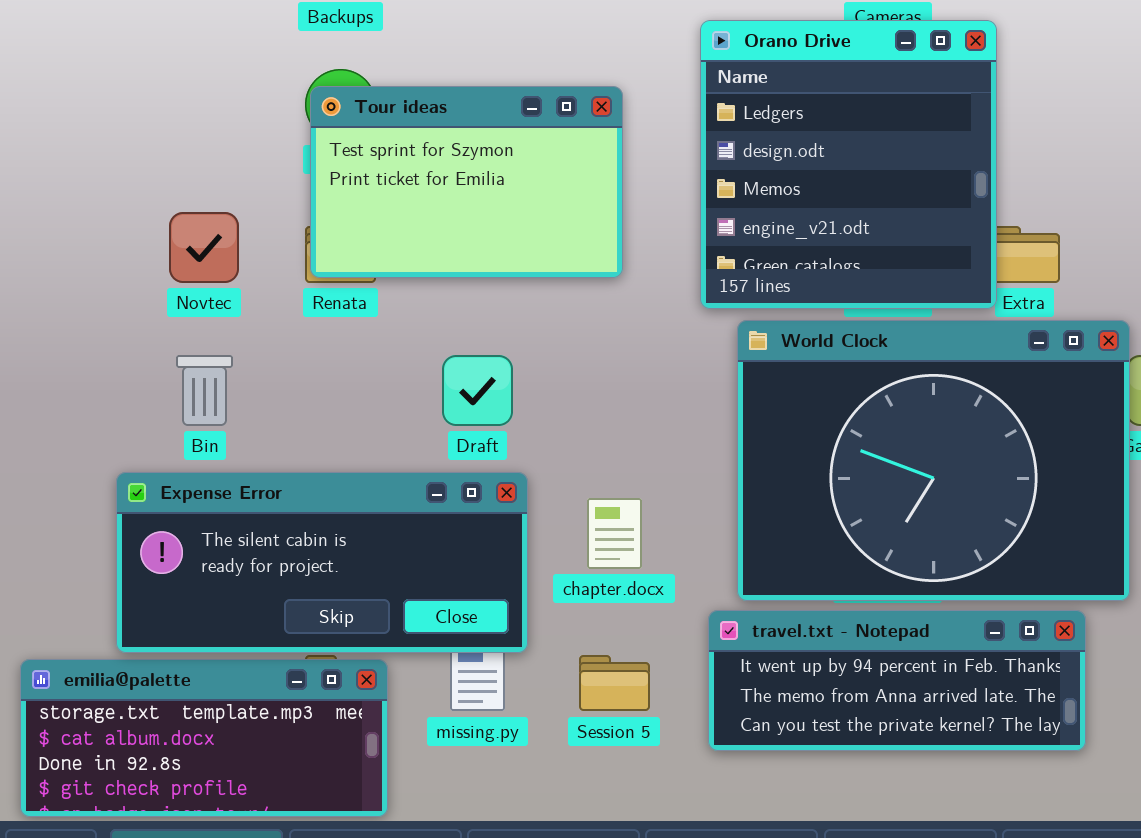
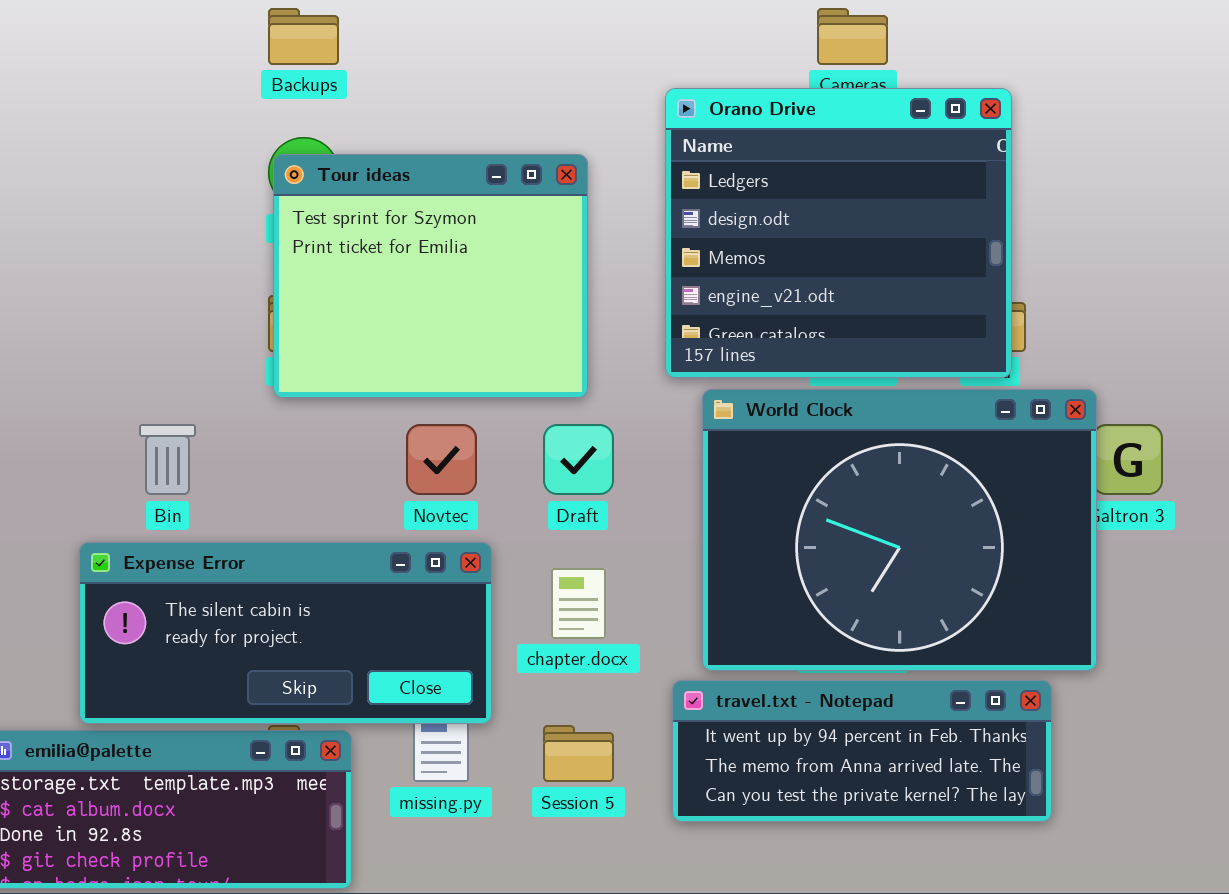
Orano Drive: [700,20,997,309] -> [665,88,1012,378], resized
Tour ideas: [310,86,623,278] -> [273,154,588,398], resized
Novtec: [169,212,239,283] -> [406,424,477,495], moved
Draft: [442,355,513,426] -> [543,424,614,495], moved

